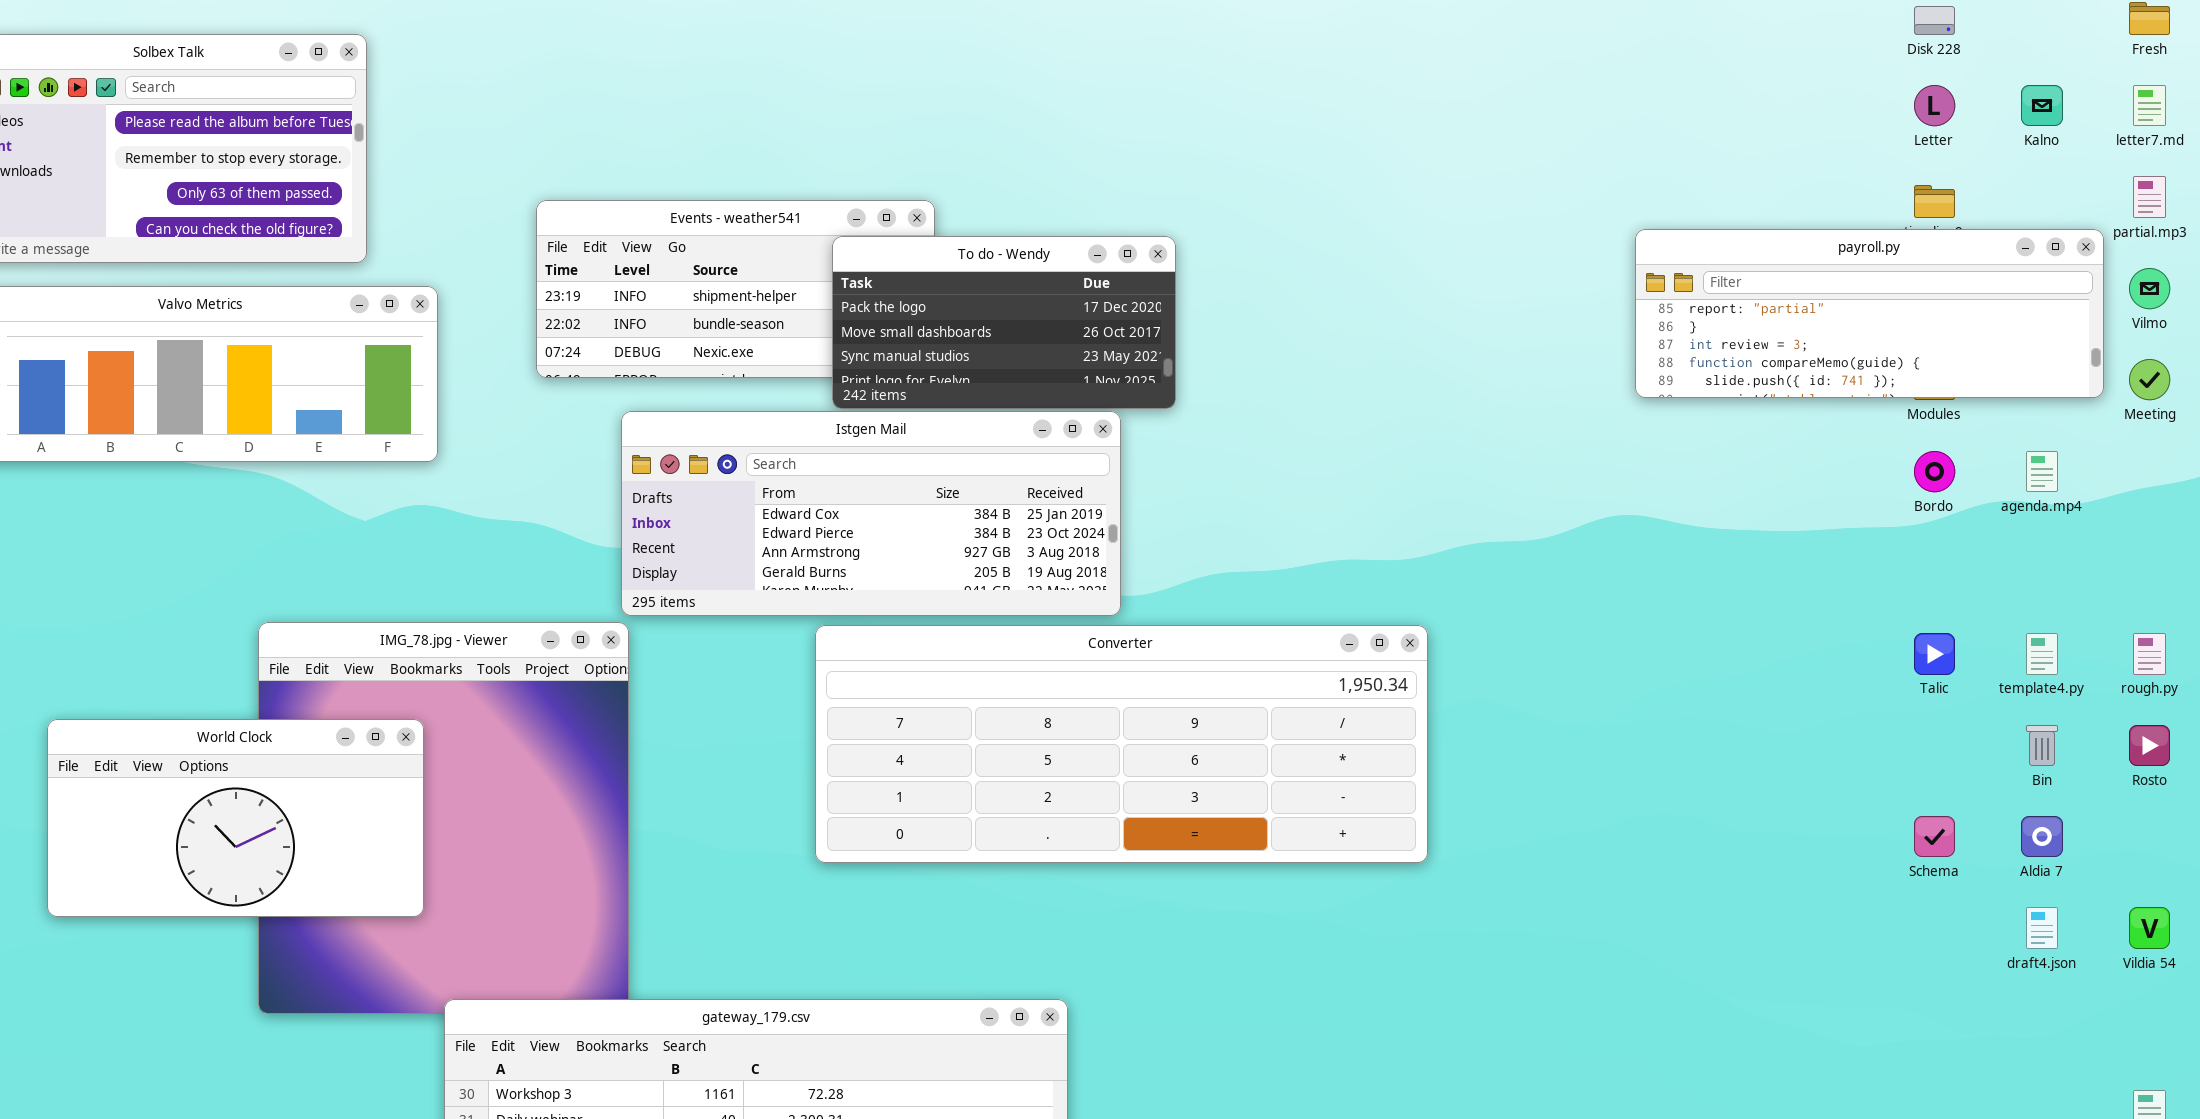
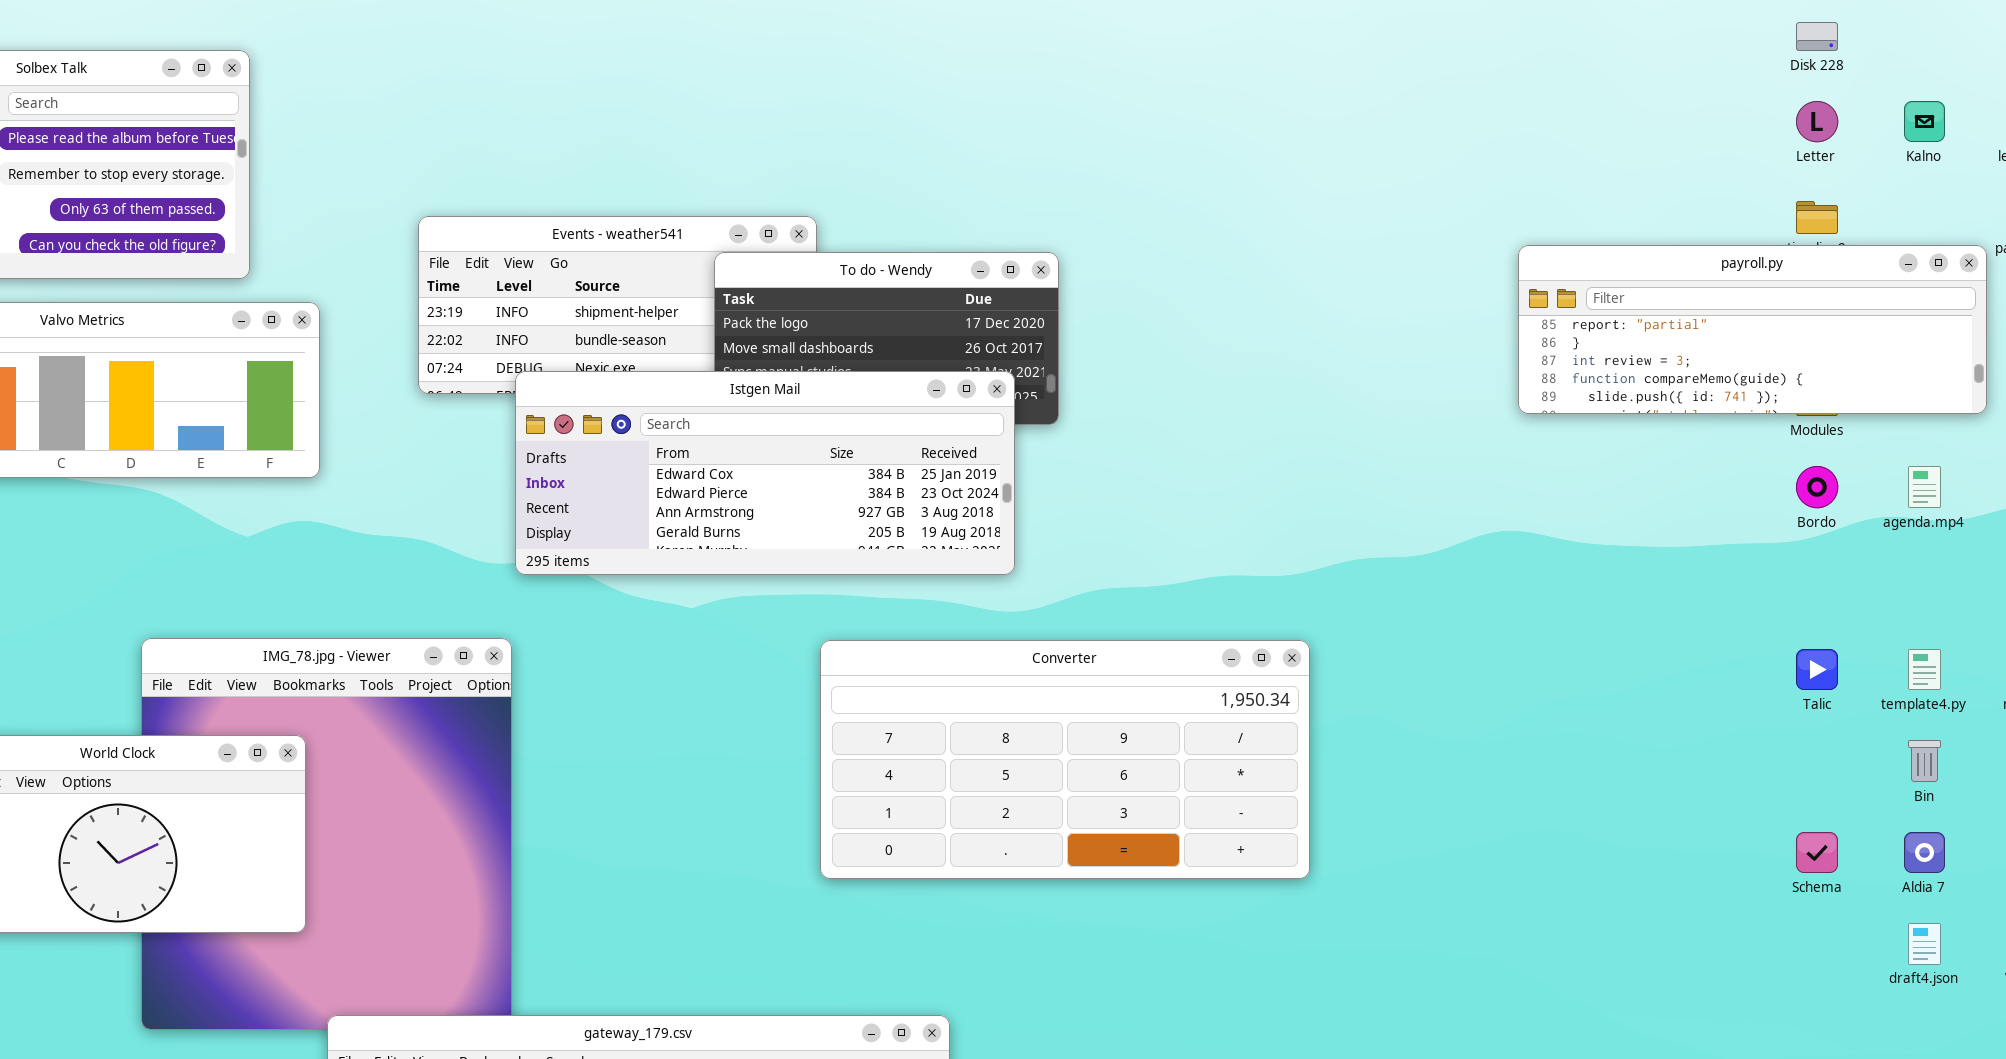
Istgen Mail: [621,411,1121,616] -> [515,371,1015,575], moved
Converter: [815,625,1428,863] -> [820,640,1310,879], resized

